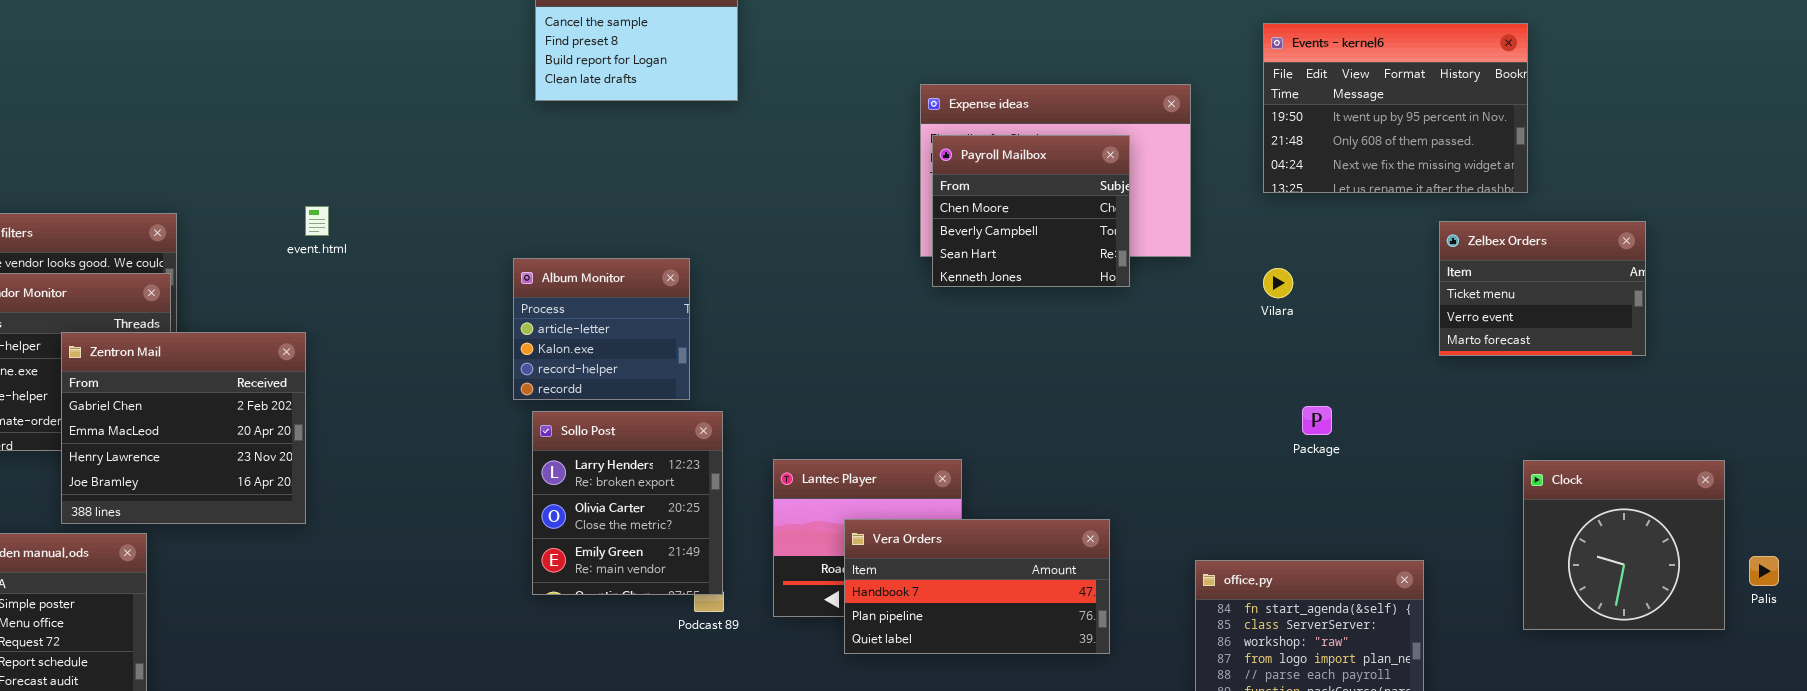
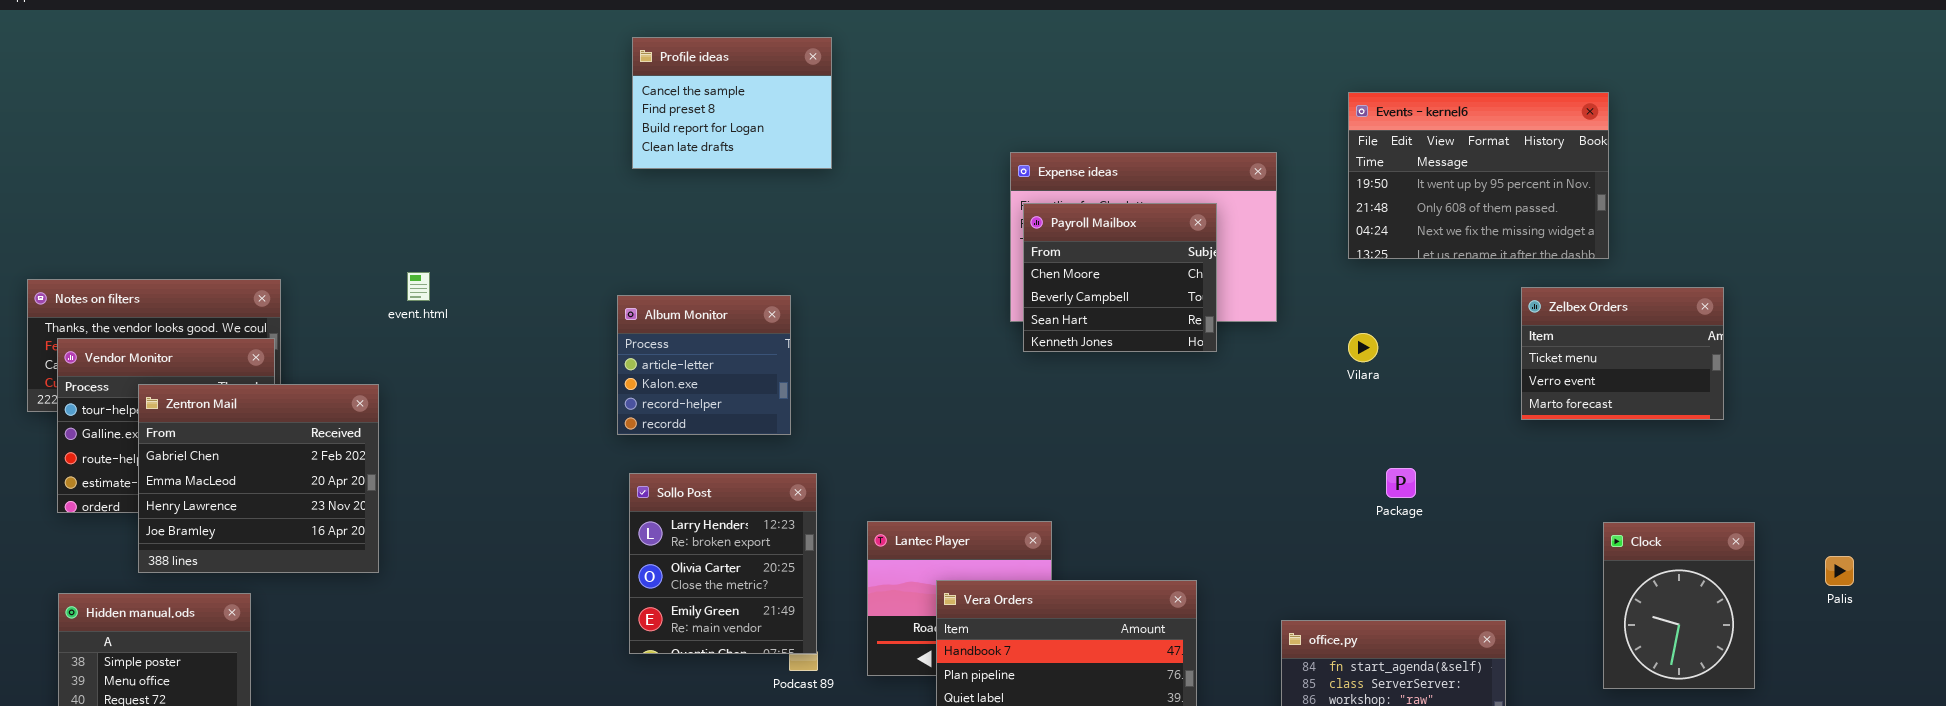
Album Monitor: [513,258,690,400] -> [617,295,791,435], moved
Zentron Mail: [61,332,306,524] -> [138,384,379,573], moved
Clock: [1523,460,1725,630] -> [1603,522,1755,689], resized
Palis: [1749,556,1779,586] -> [1825,556,1854,586], moved

